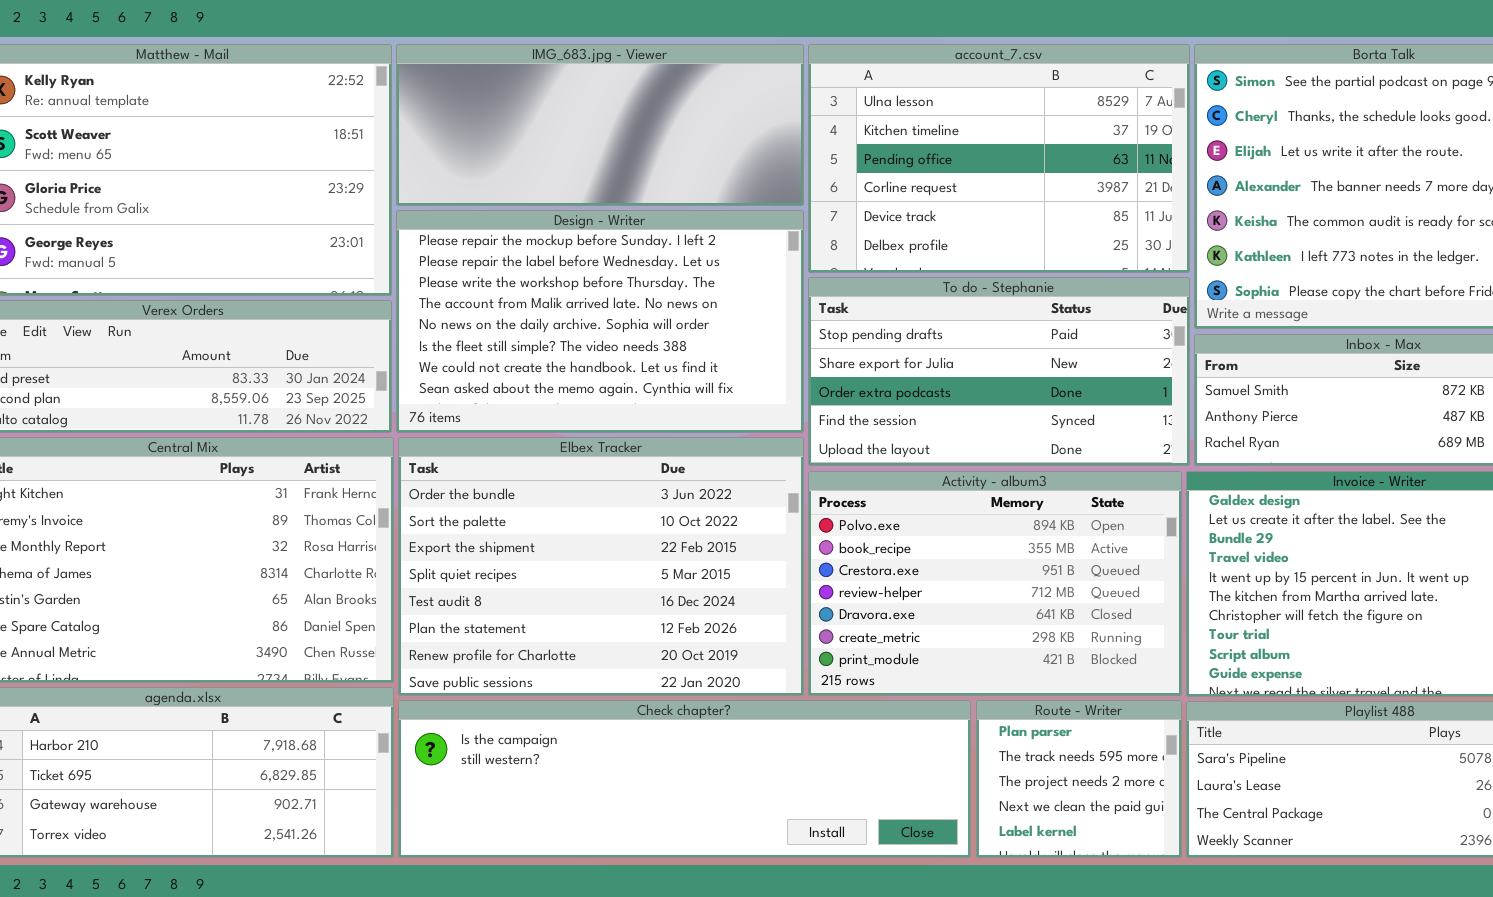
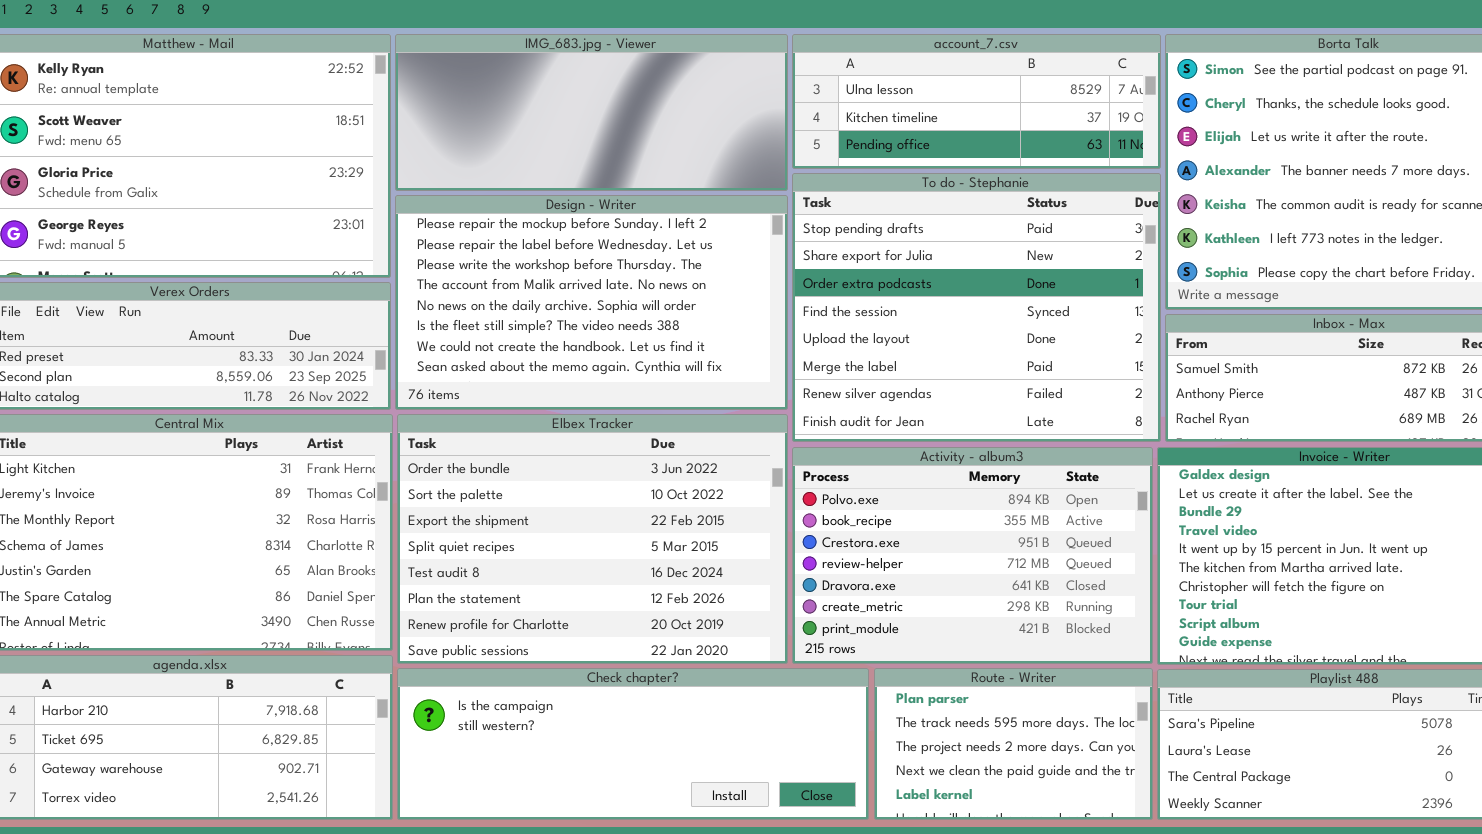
account_7.csv: [808,44,1190,273] -> [792,34,1161,169], resized
To do - Stephanie: [808,277,1190,466] -> [792,173,1161,442], resized
Check chapter?: [398,700,971,858] -> [397,668,869,820], resized
Route - Writer: [976,700,1182,858] -> [874,668,1153,820], resized

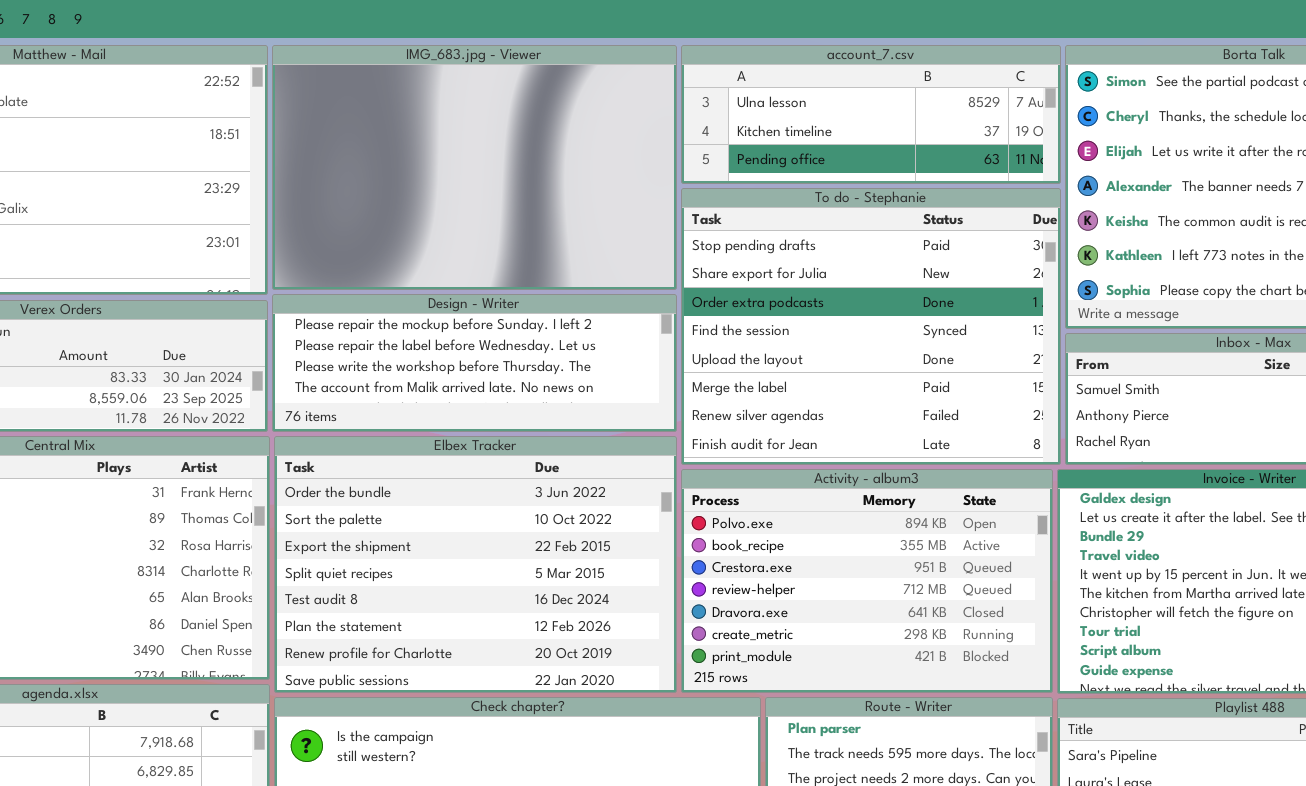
IMG_683.jpg - Viewer: [395,34,788,191] -> [272,45,677,290], resized
Design - Writer: [395,195,788,410] -> [272,294,677,432], resized

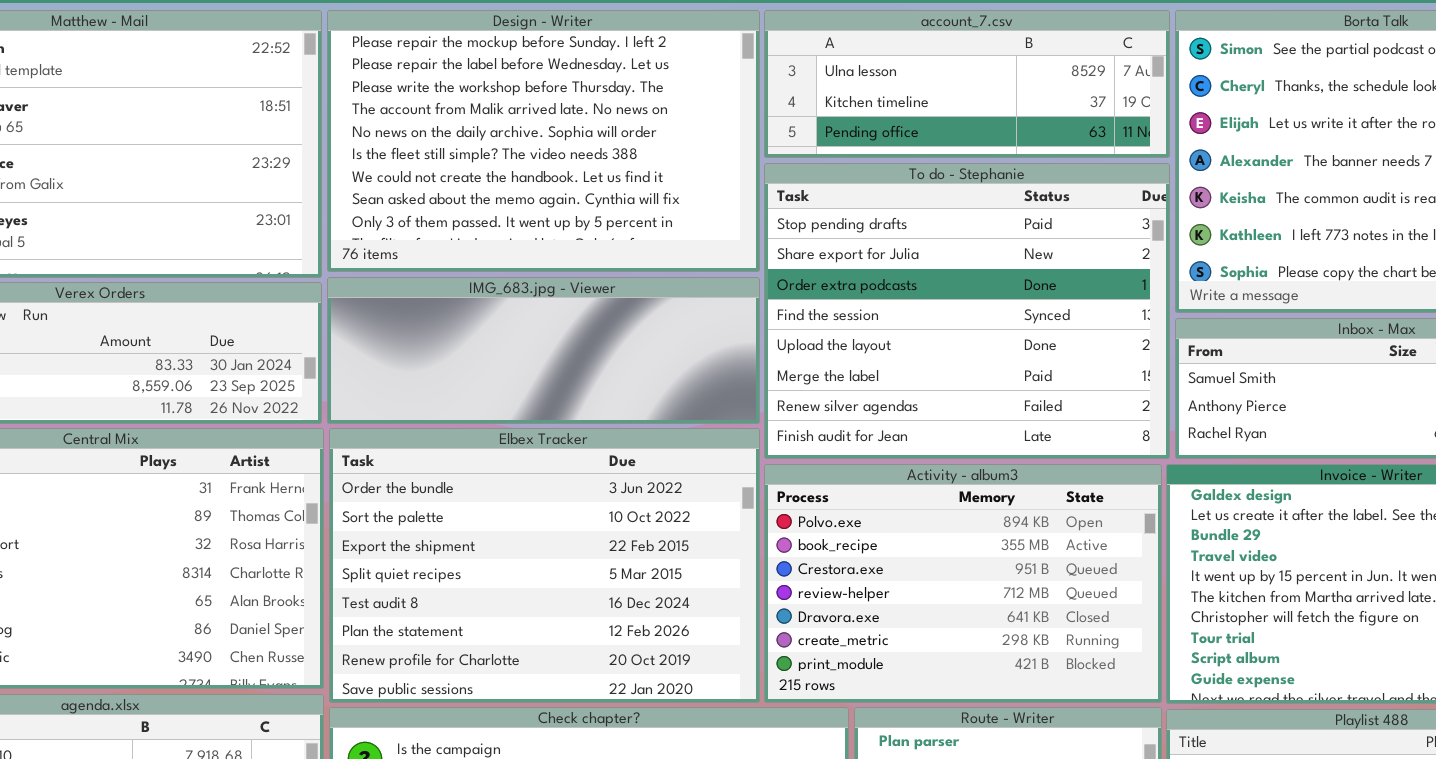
IMG_683.jpg - Viewer: [272,45,677,290] -> [327,277,760,424], moved, resized
Design - Writer: [272,294,677,432] -> [327,10,760,272], moved, resized

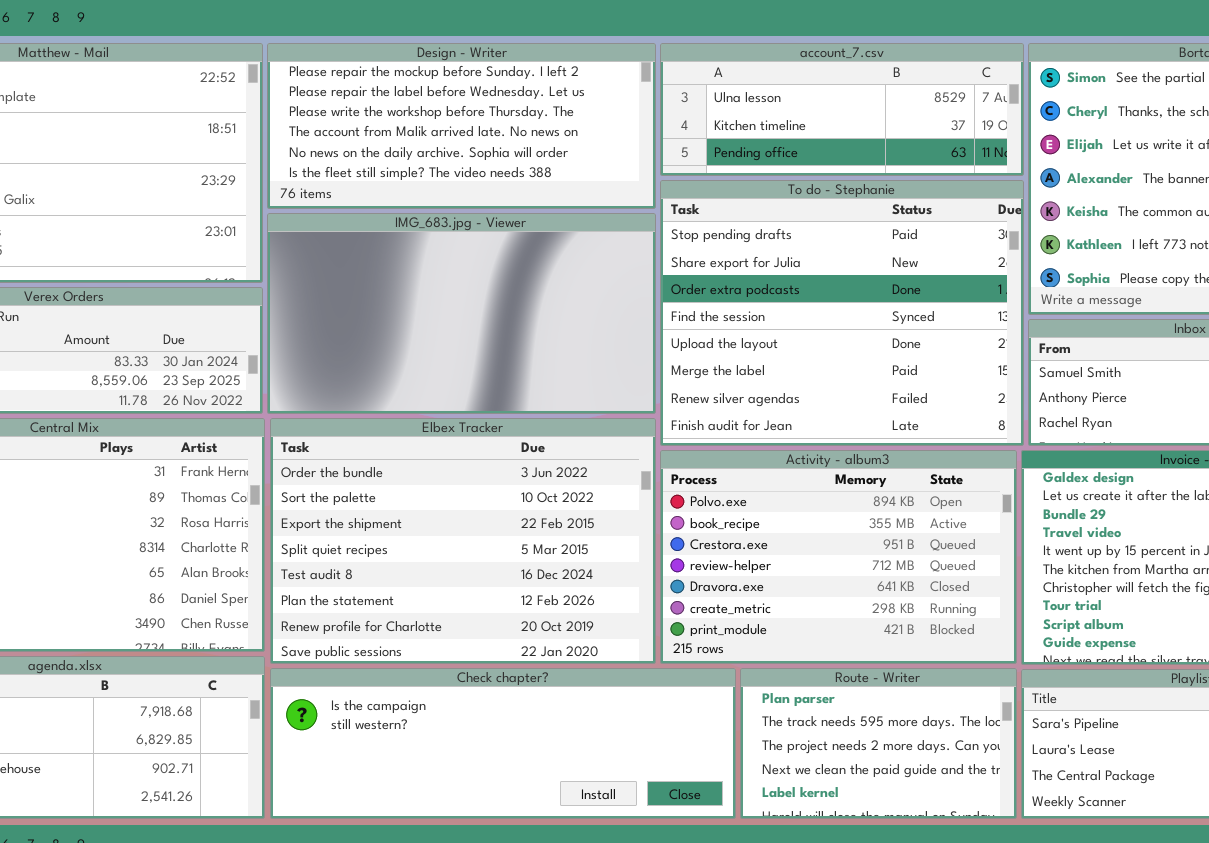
Design - Writer: [327,10,760,272] -> [267,43,656,209], resized
IMG_683.jpg - Viewer: [327,277,760,424] -> [267,213,656,414], resized

